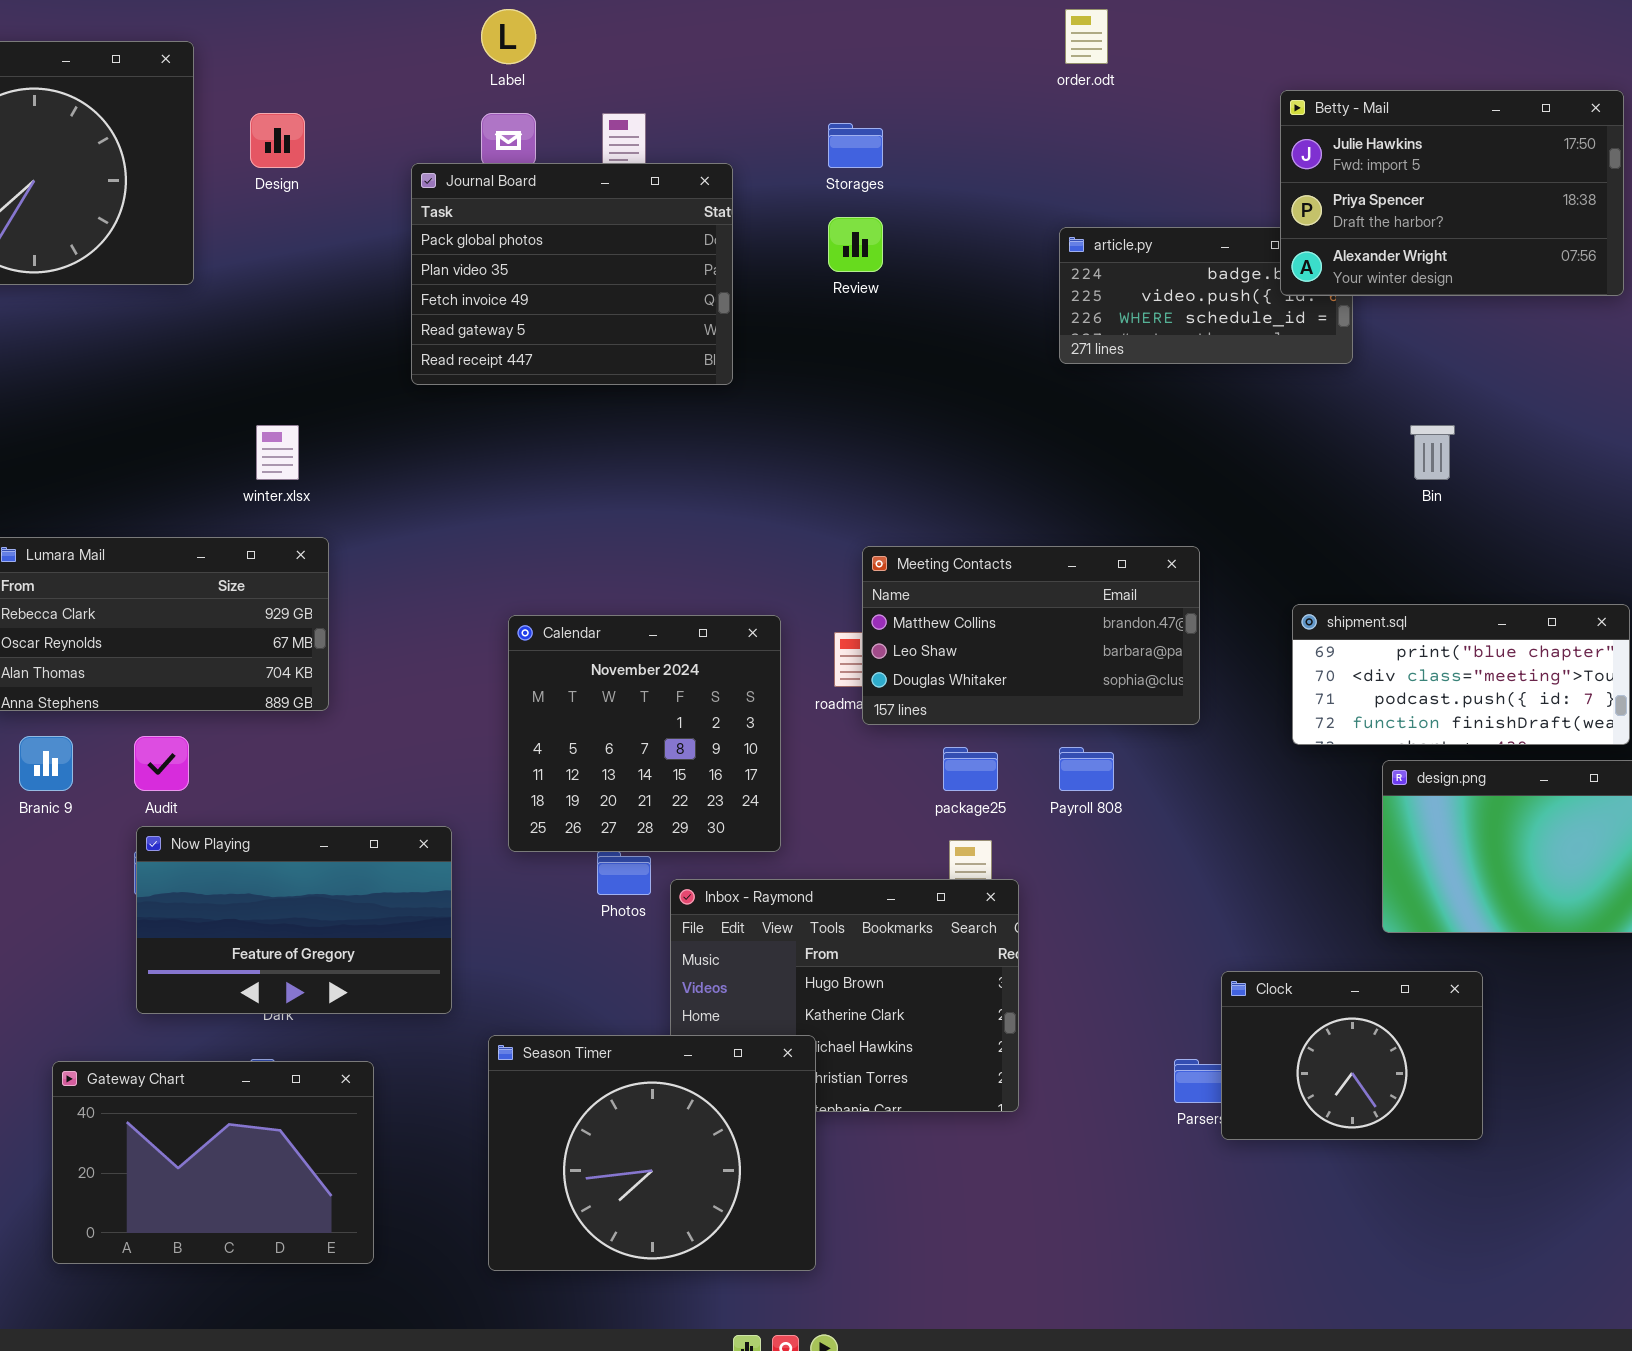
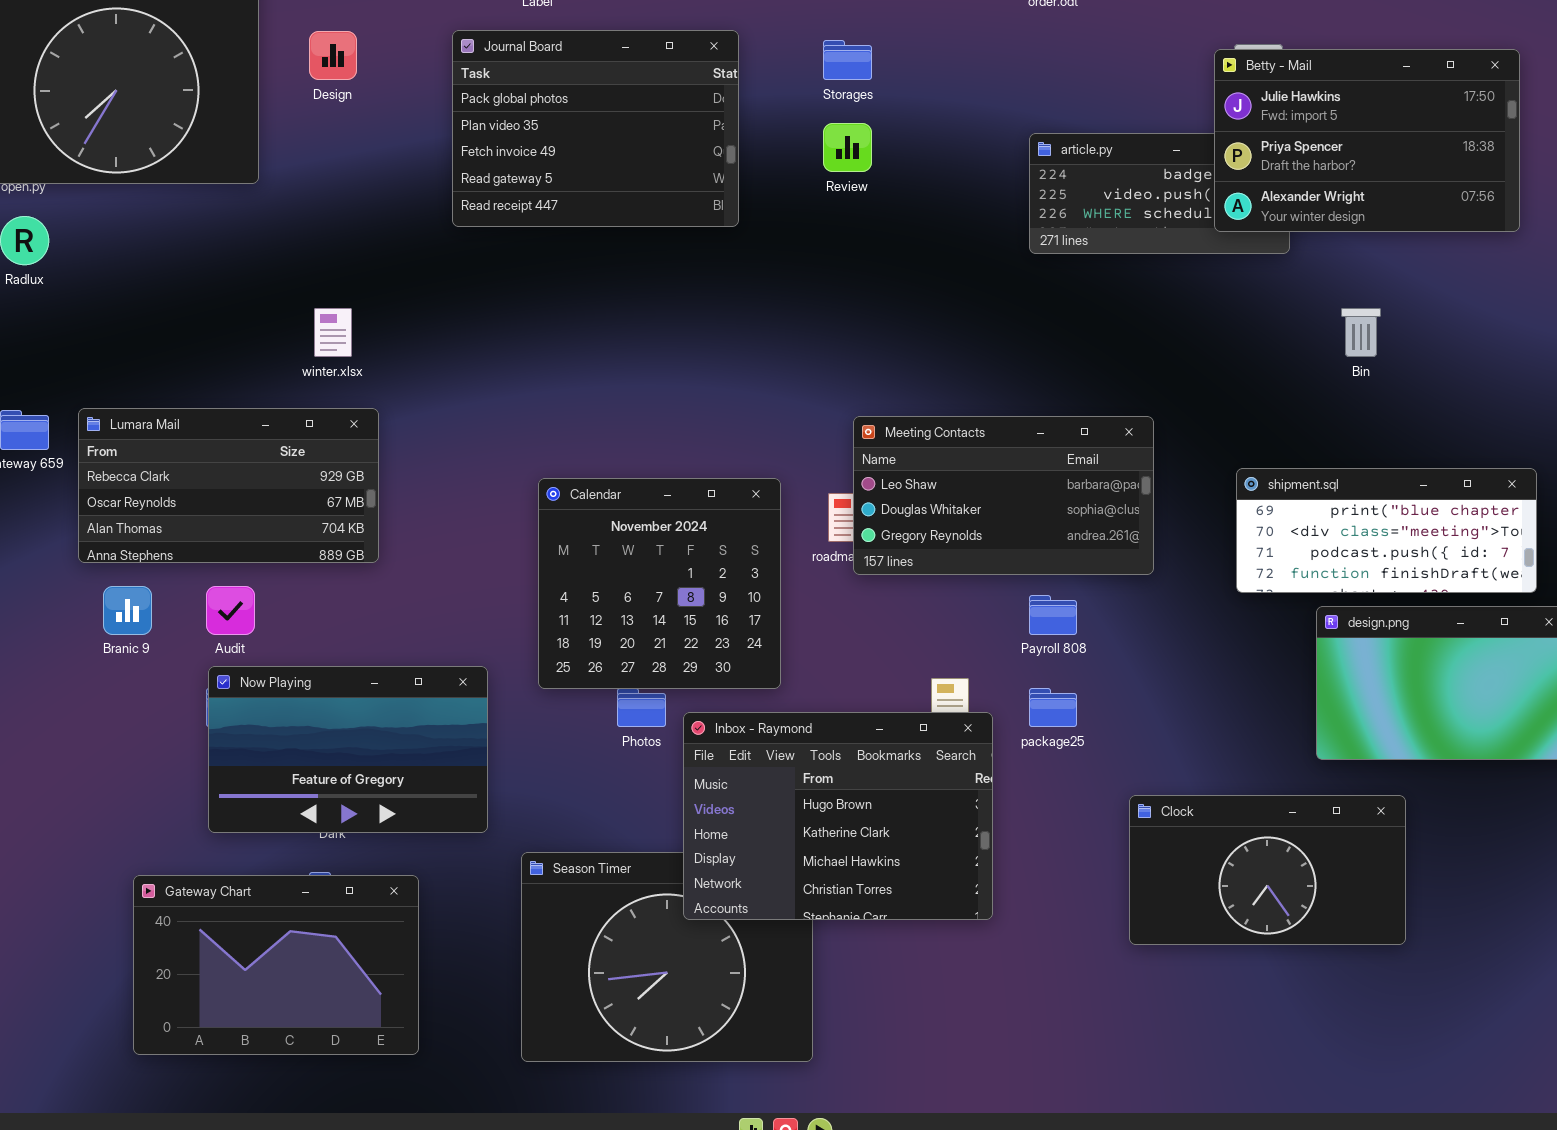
Betty - Mail: [1280,90,1624,296] -> [1214,49,1520,232], moved
Journal Board: [411,163,733,385] -> [452,30,739,227], moved
Meeting Contacts: [862,546,1200,725] -> [853,416,1154,575], scrolled down 1 row
package25: [943,747,998,791] -> [1029,688,1077,727], moved
Inbox - Raymond: [670,879,1019,1112] -> [683,712,993,920], raised
Clock: [1221,971,1483,1140] -> [1129,795,1406,945], resized

